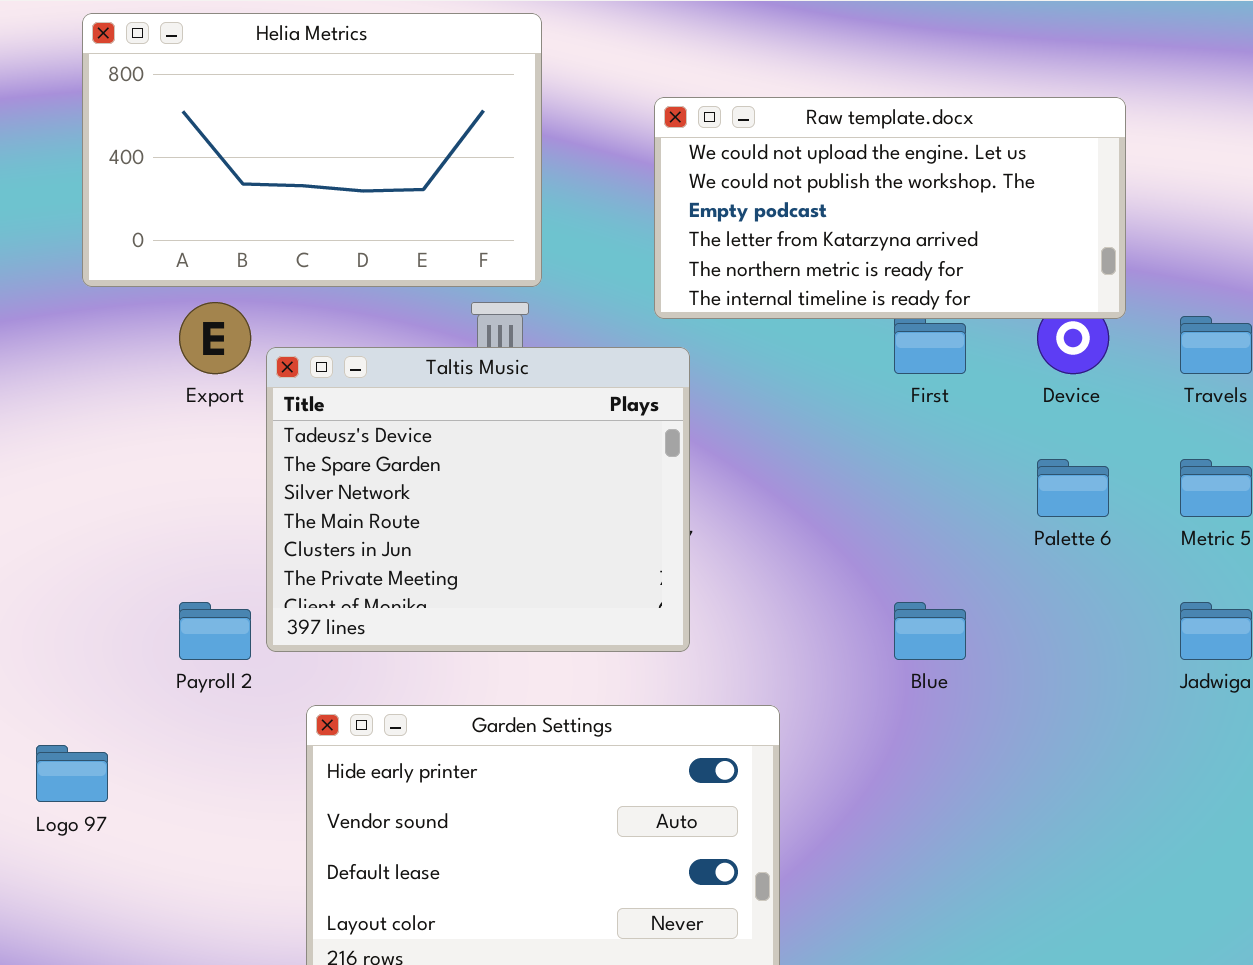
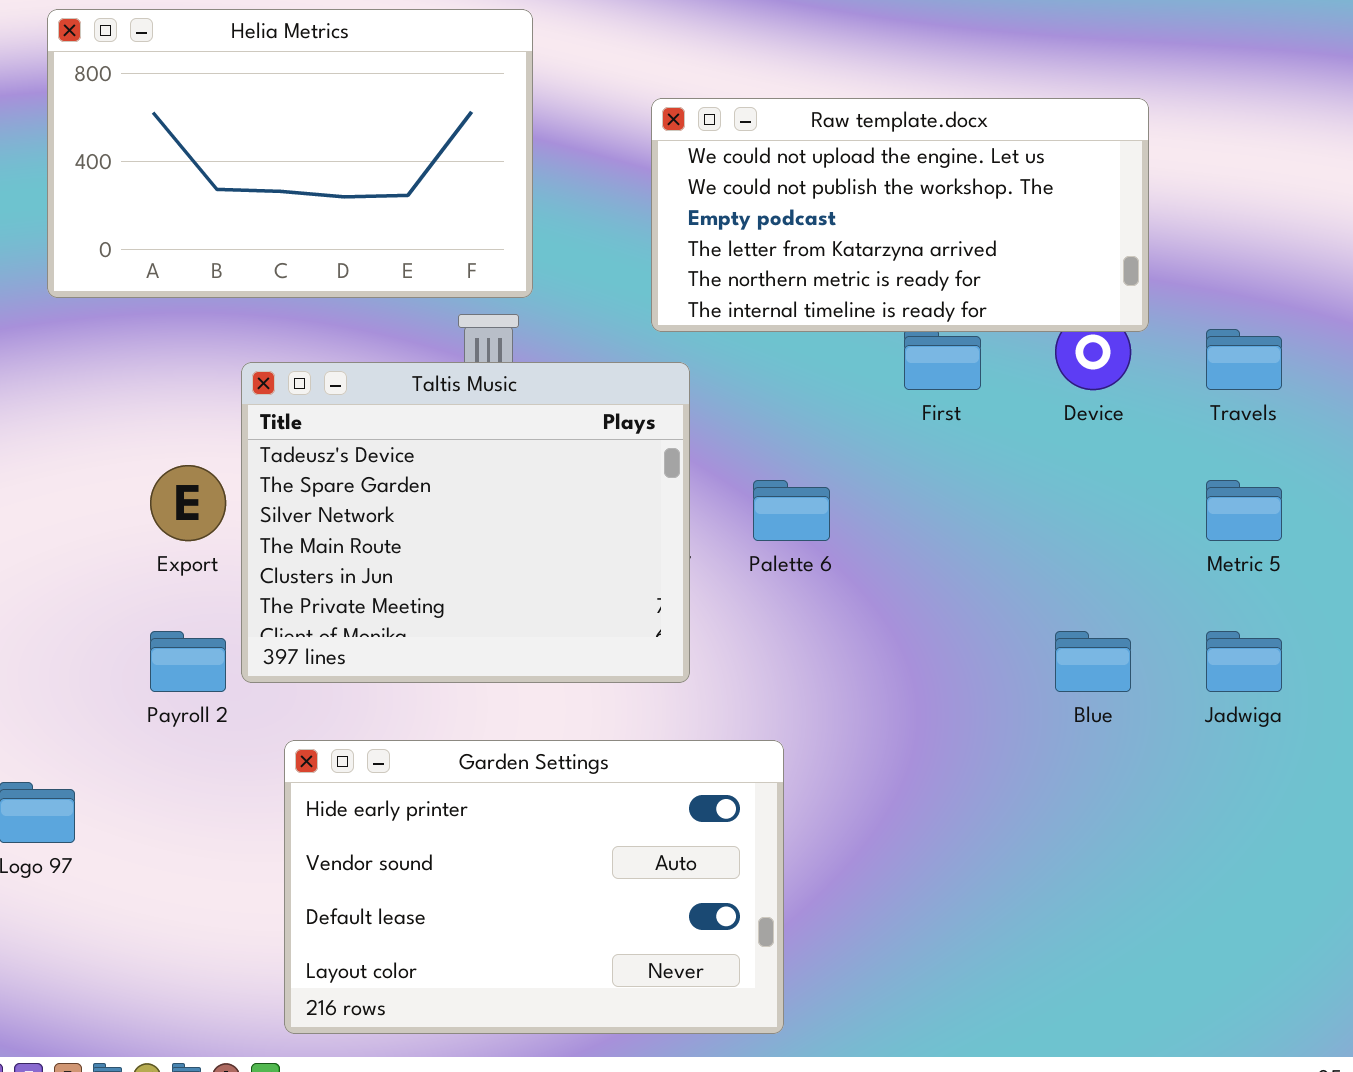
Export: [179,302,251,374] -> [150,465,226,541], moved
Palette 6: [1037,459,1109,517] -> [753,480,830,541], moved
Blue: [894,602,966,660] -> [1055,631,1131,692], moved

